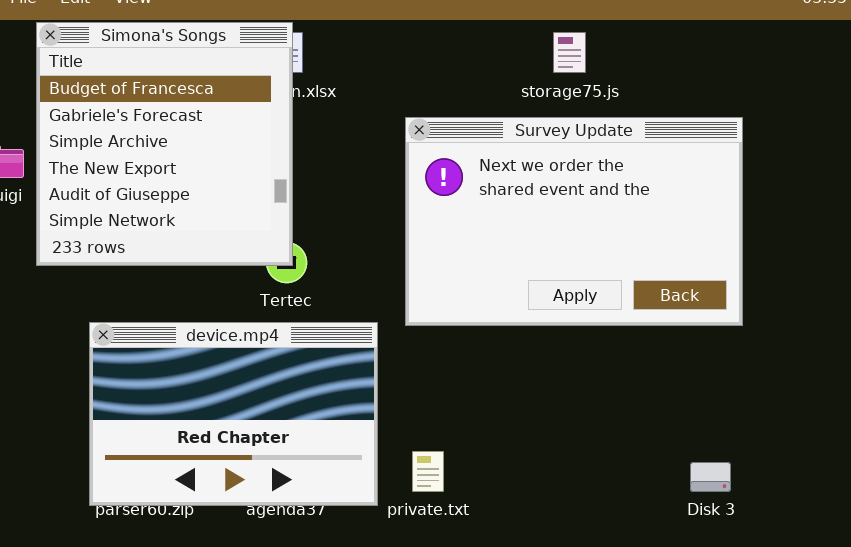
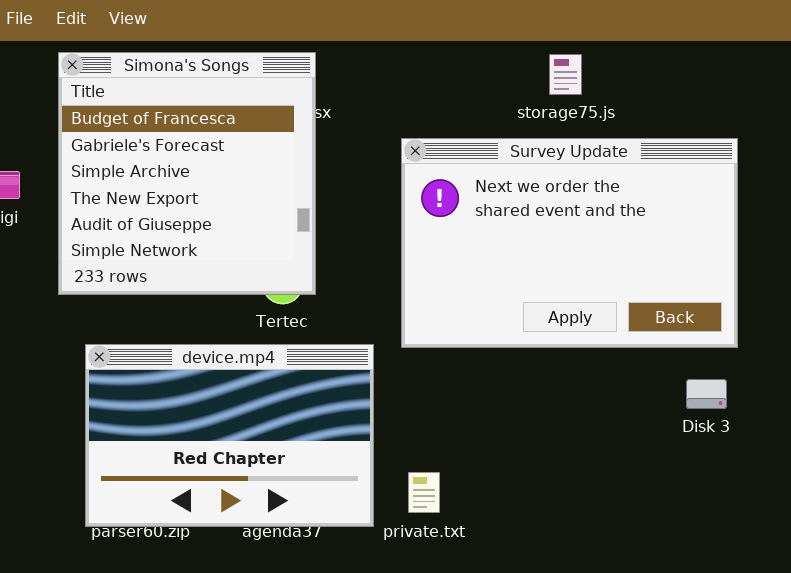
Simona's Songs: [36,22,293,266] -> [58,52,316,295], moved
Disk 3: [690,462,731,492] -> [686,379,727,409], moved

